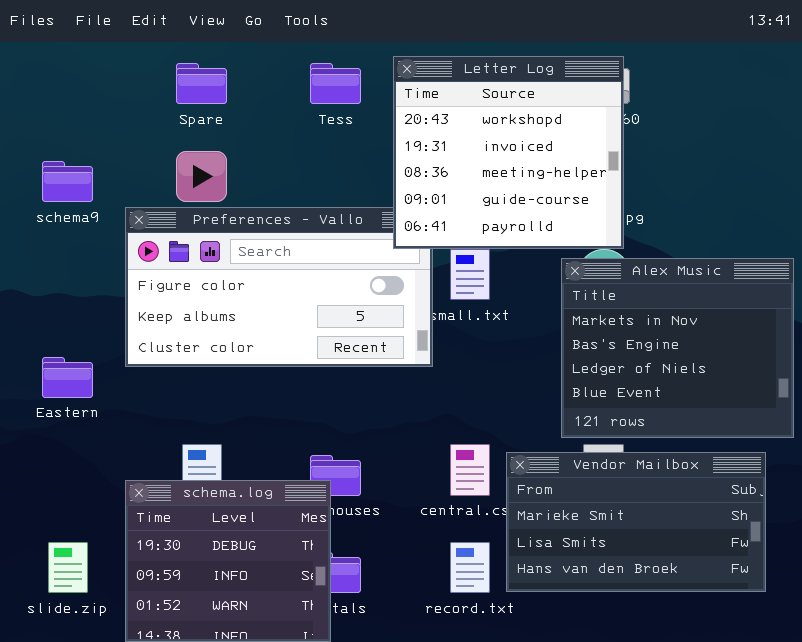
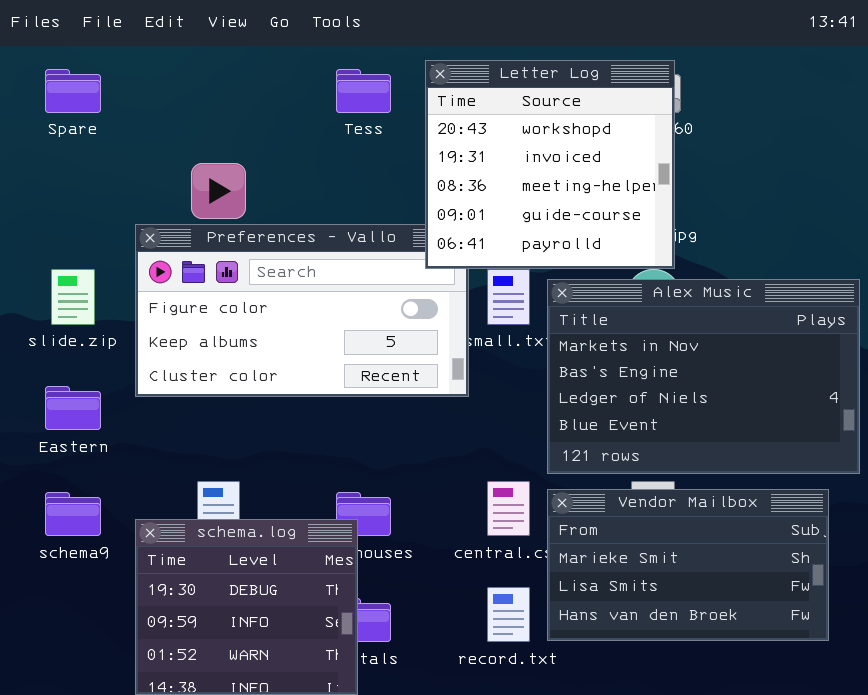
Spare: [176,63,227,104] -> [45,69,101,113], moved
schema9: [42,161,93,202] -> [45,492,101,536], moved
Alex Music: [561,258,794,438] -> [547,279,860,474], resized
slide.zip: [48,542,88,593] -> [51,269,95,325], moved

